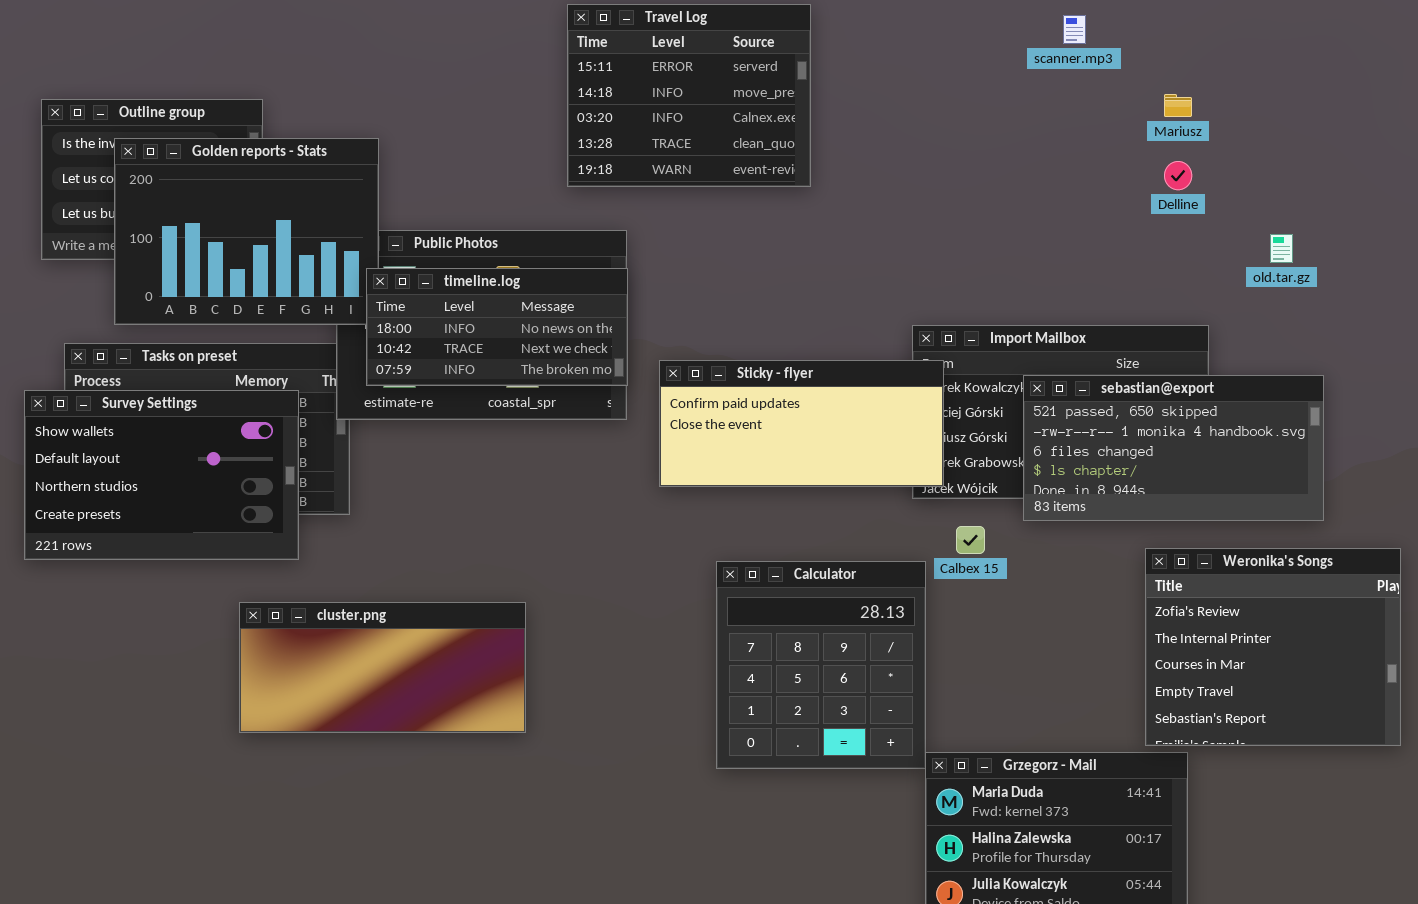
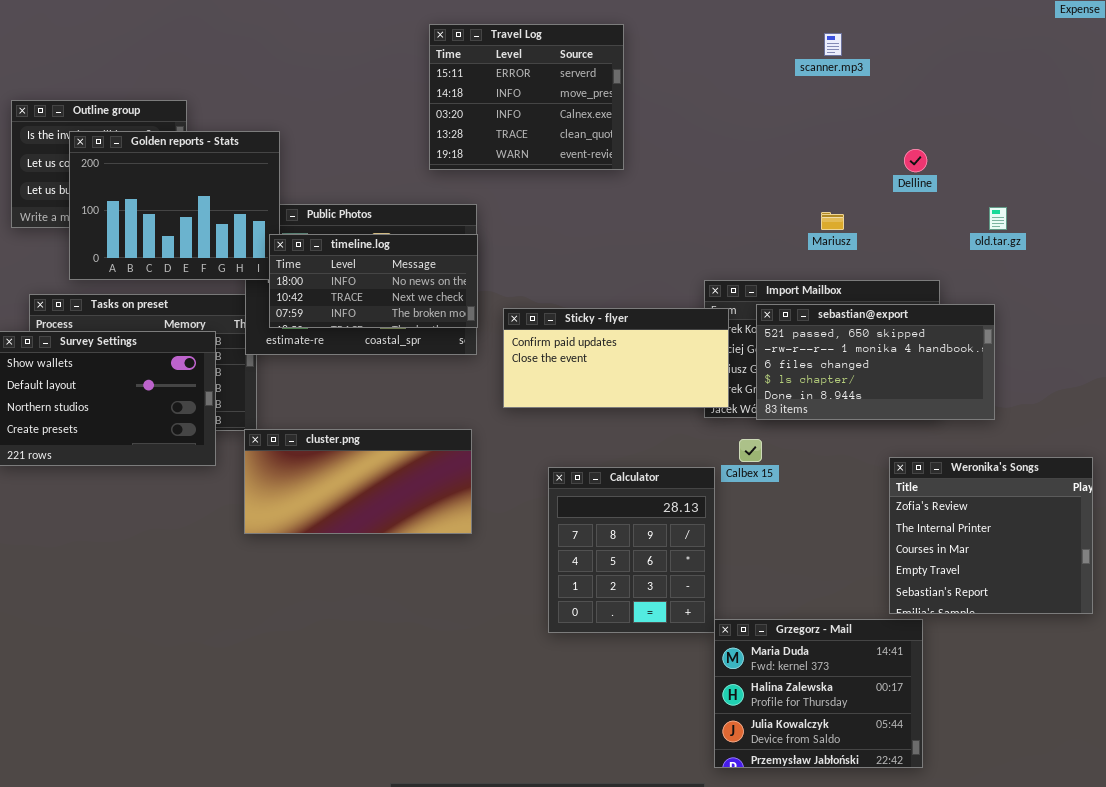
Mariusz: [1164,94,1192,117] -> [821,212,844,230], moved
sebastian@export: [1023,375,1324,521] -> [756,304,995,420], moved
cluster.png: [239,602,526,733] -> [244,429,472,534], moved

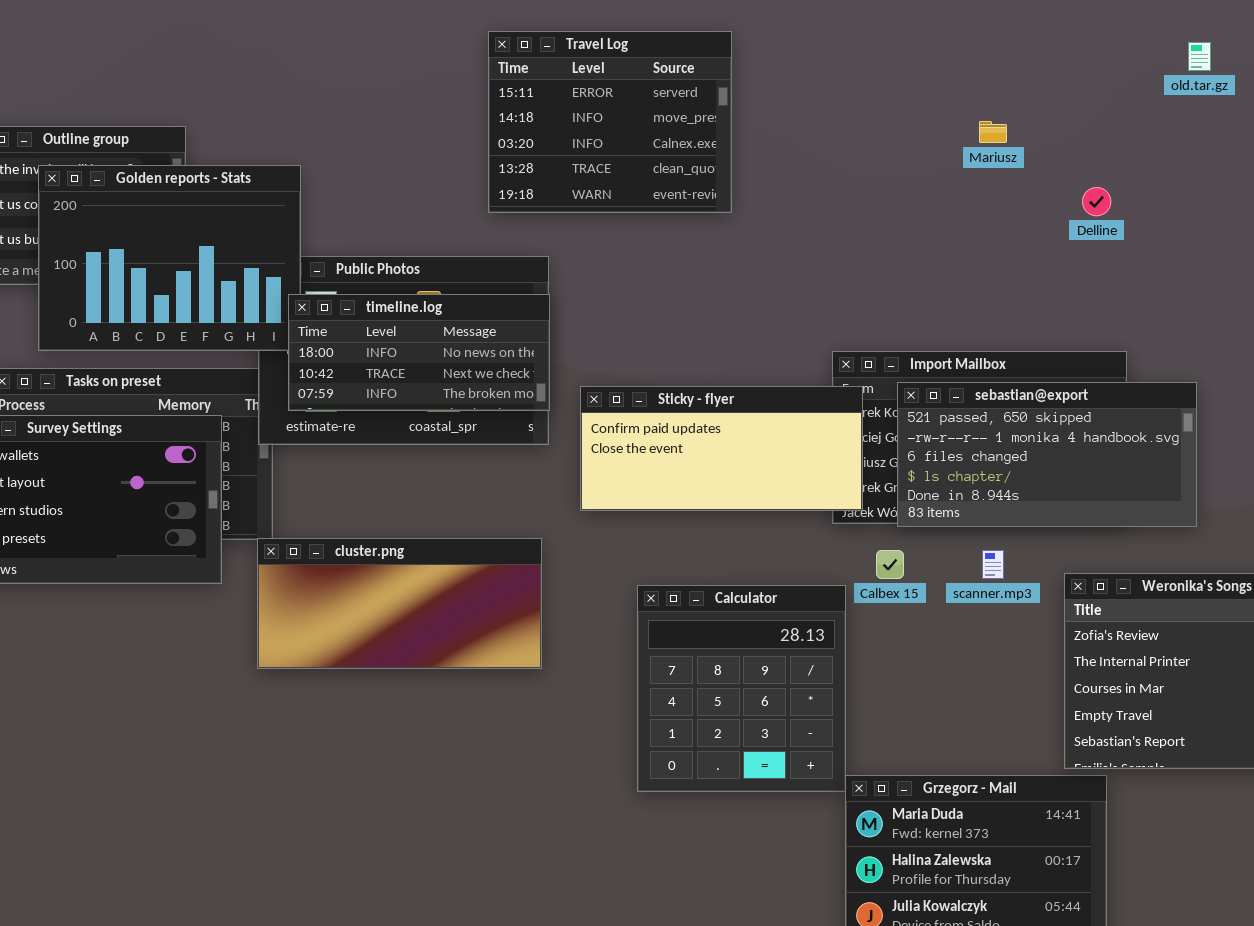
scanner.mp3: [824,33,842,56] -> [982,550,1004,579], moved
old.tar.gz: [989,207,1007,230] -> [1188,42,1211,71], moved
Mariusz: [821,212,844,230] -> [979,121,1007,143], moved

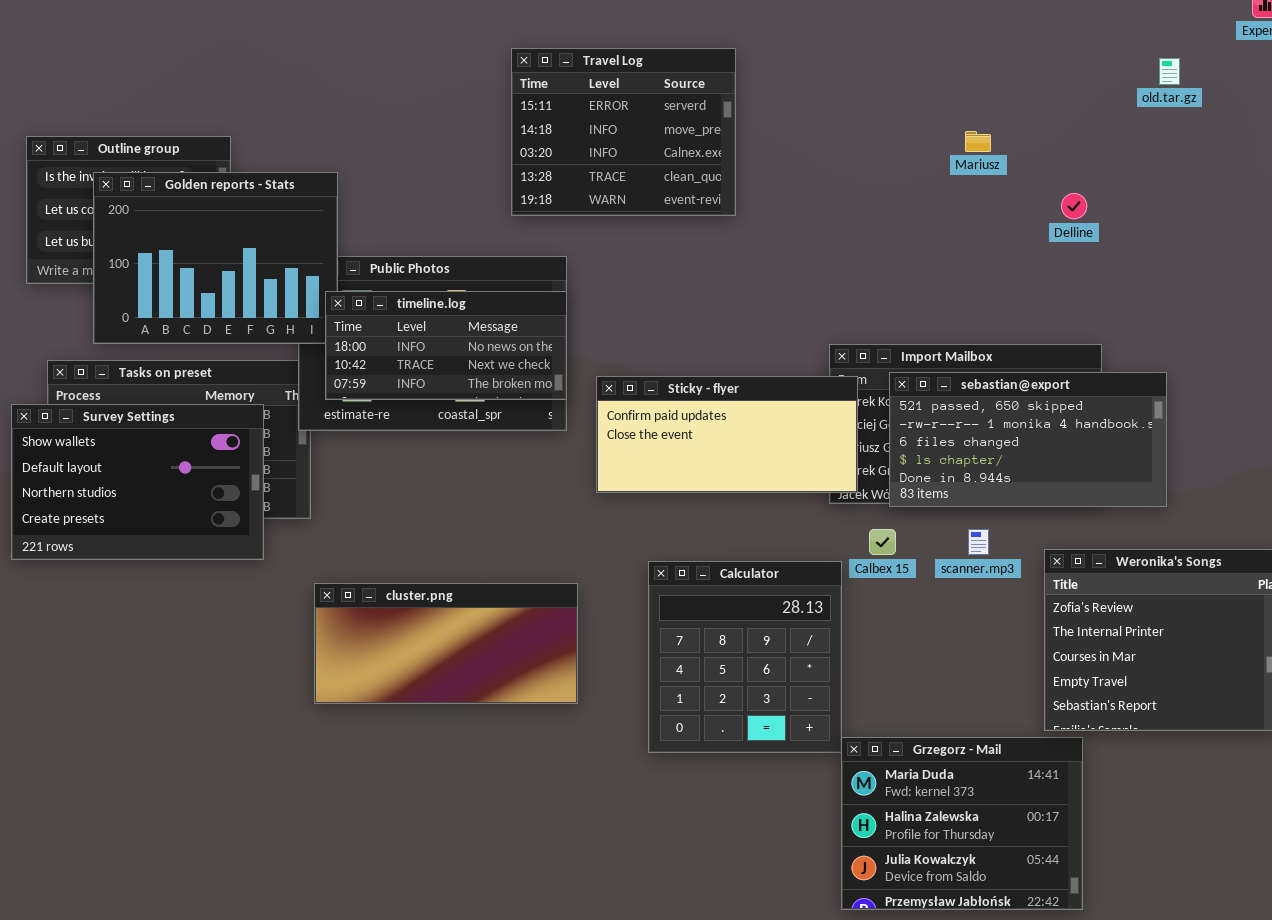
cluster.png: [257,538,542,669] -> [314,583,578,704], moved

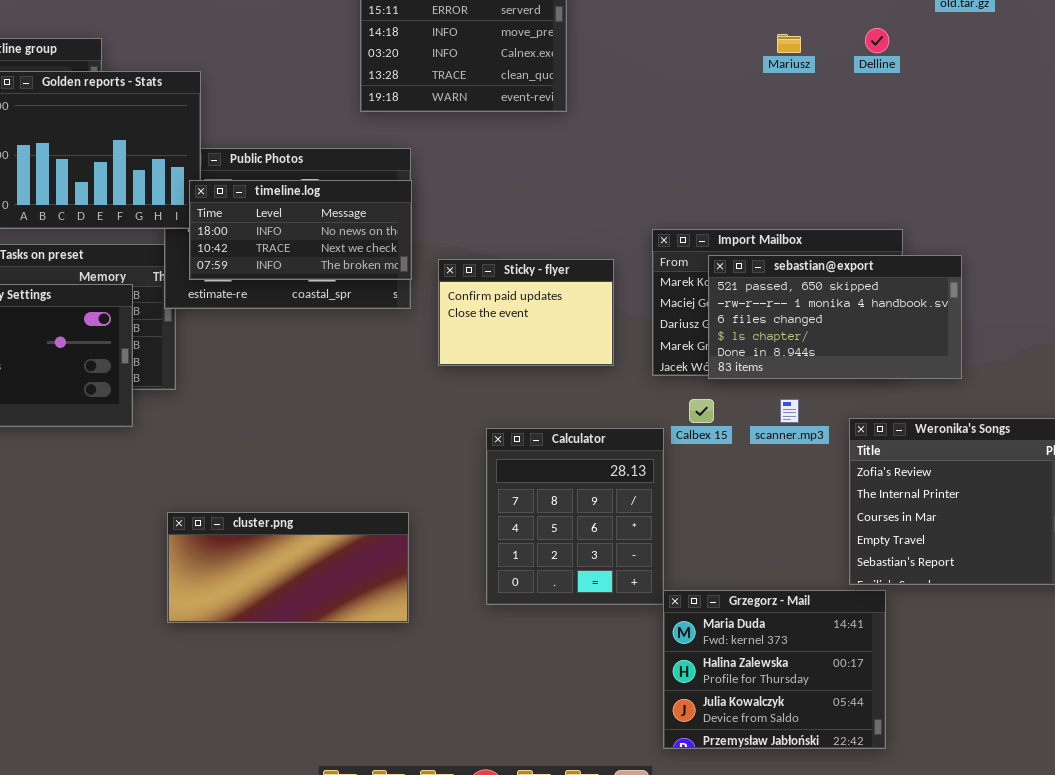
Delline: [1061,193,1087,219] -> [865,28,889,53], moved
Sticky - flyer: [596,376,858,493] -> [438,259,614,366], resized
cluster.png: [314,583,578,704] -> [167,512,409,623], moved

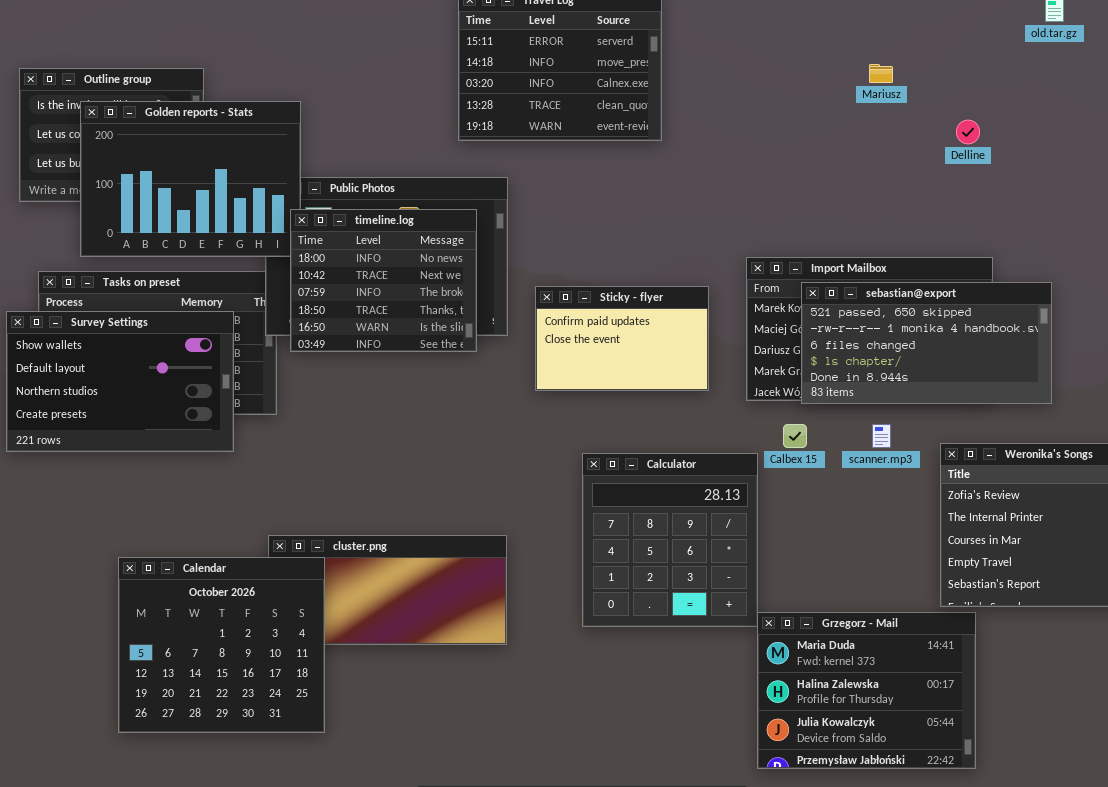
Delline: [865,28,889,53] -> [956,120,980,144], moved
timeline.log: [189,180,412,280] -> [290,209,477,352], resized
Calendar: none -> [118,557,325,733], opened

